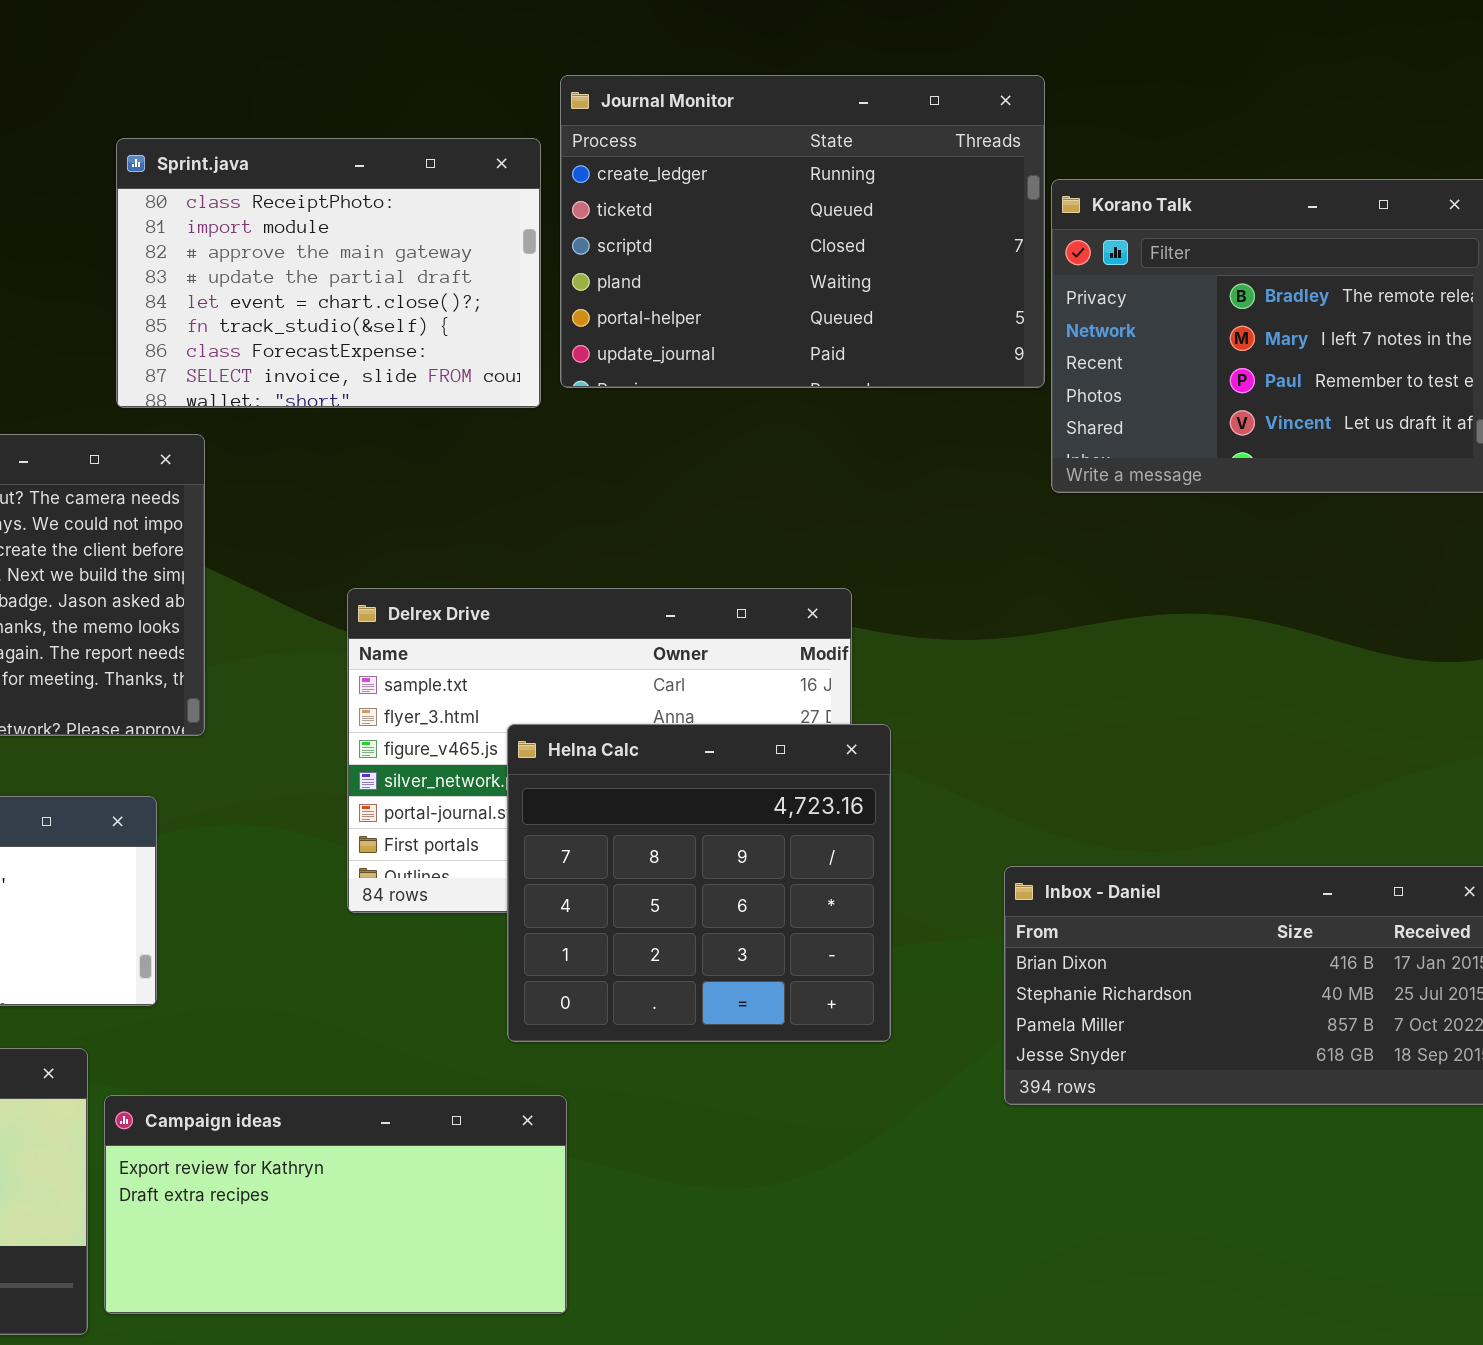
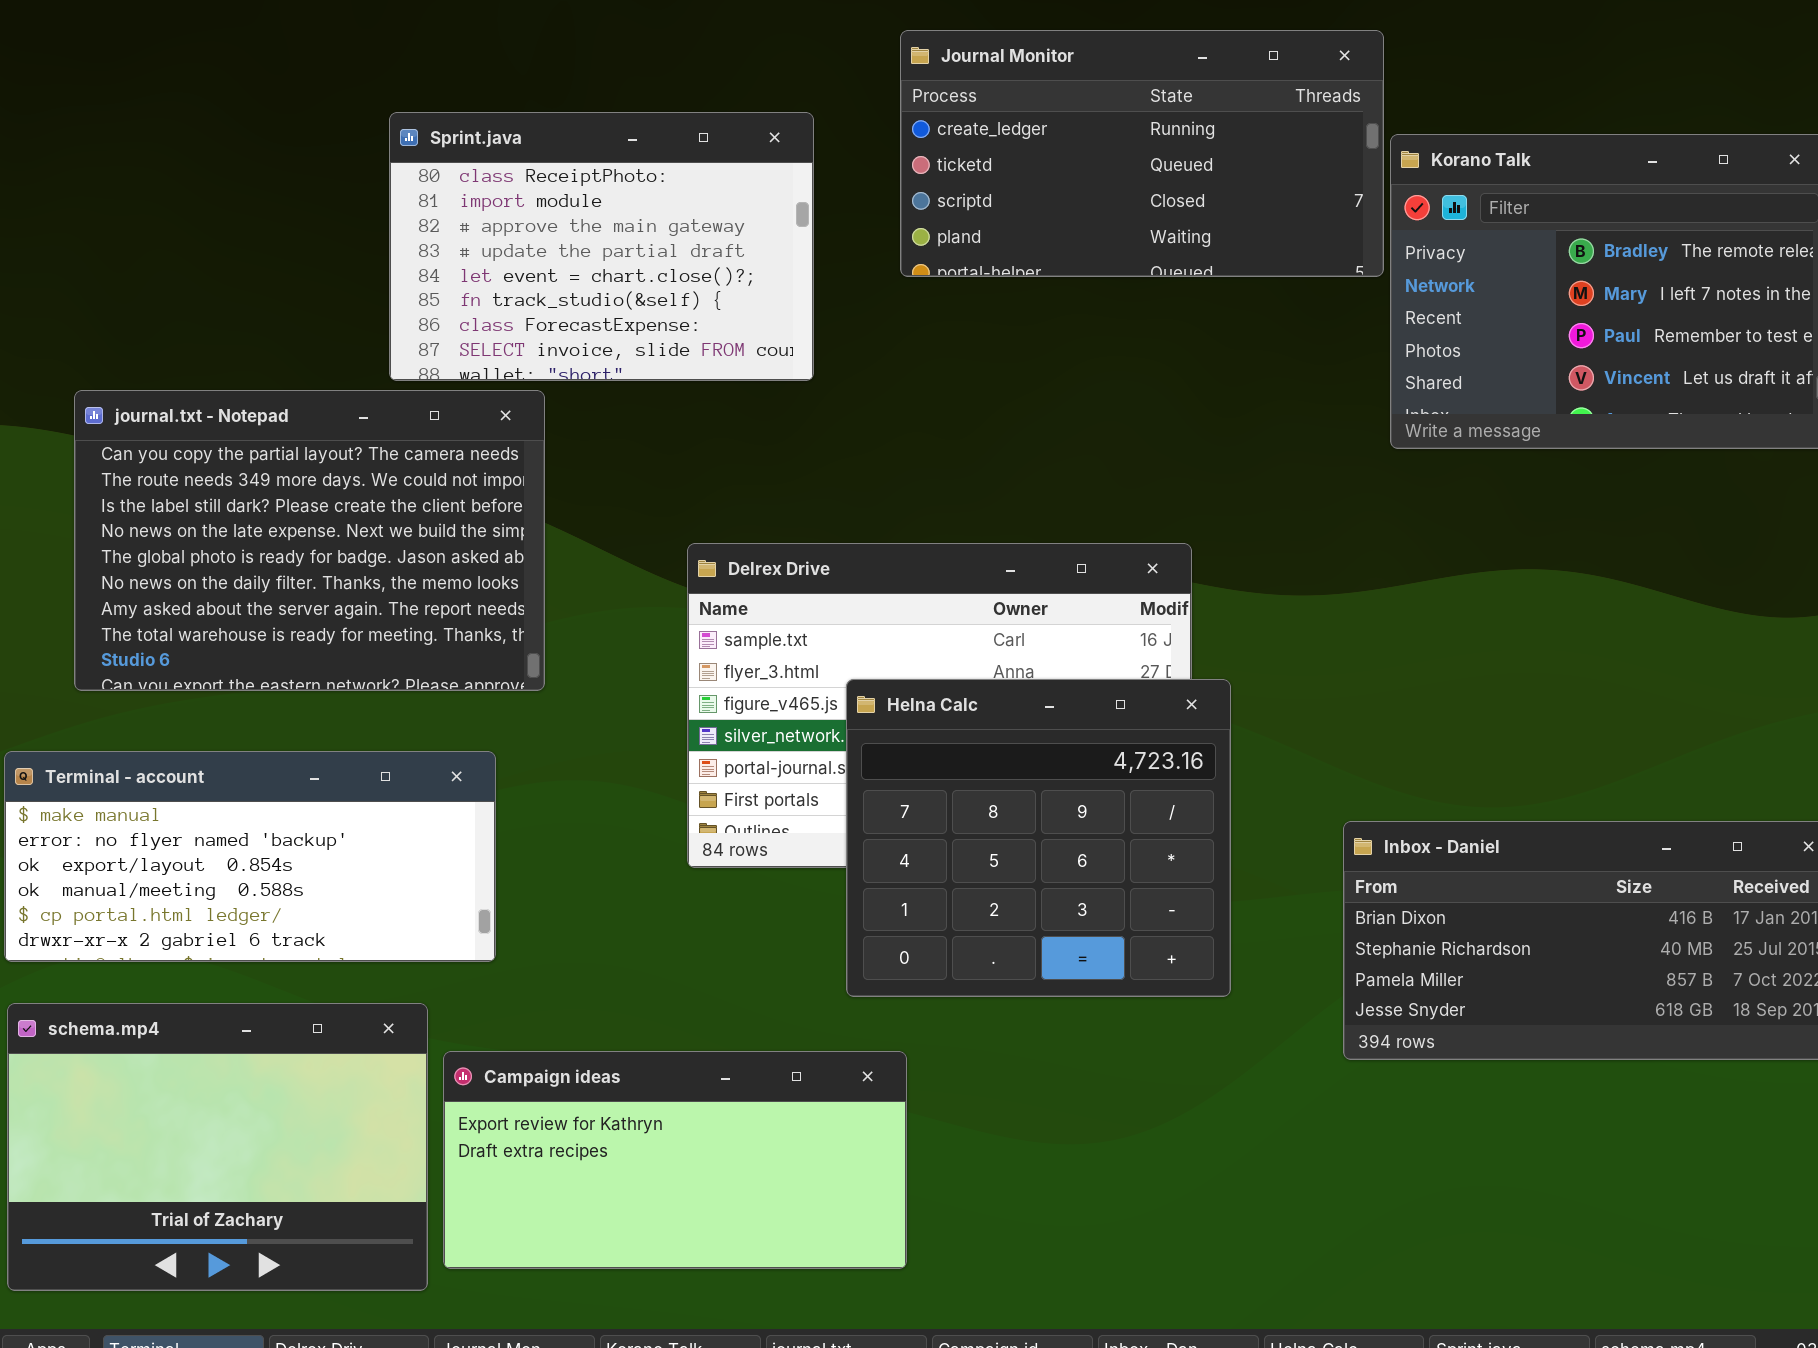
Journal Monitor: [560,75,1045,388] -> [900,30,1384,277], resized
Sprint.java: [116,138,541,408] -> [389,112,814,381], moved

